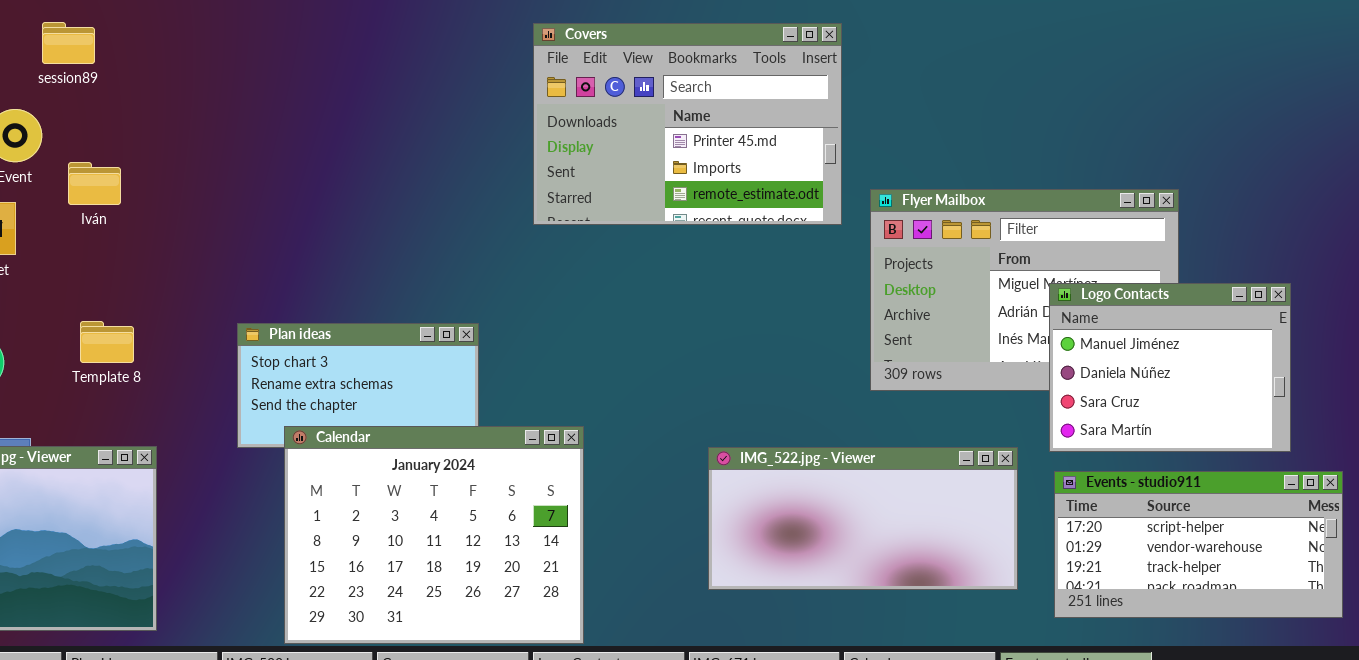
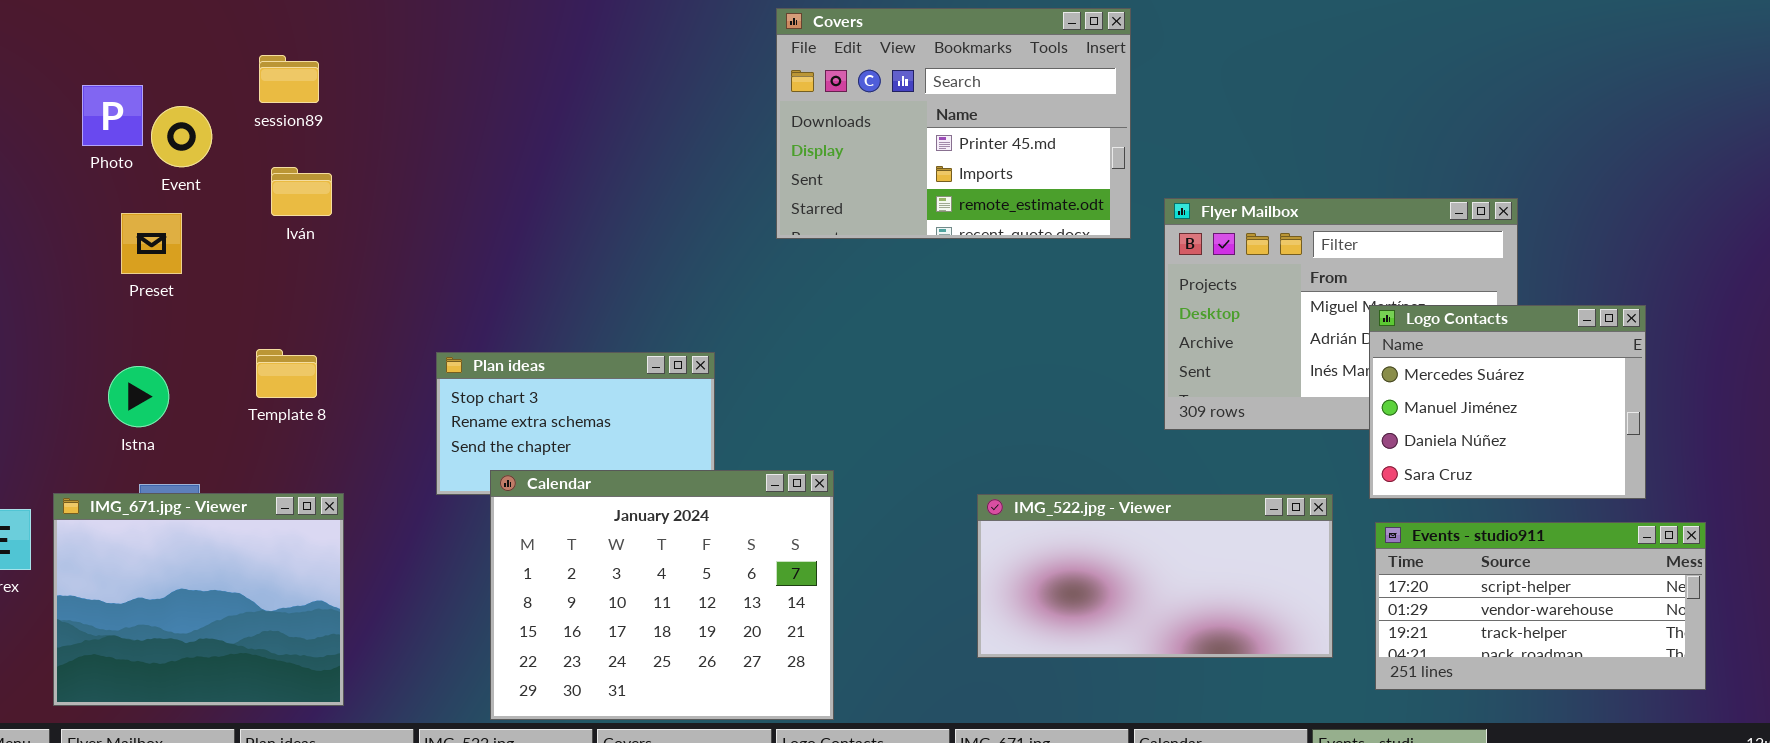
session89: [42,22,95,64] -> [259,55,319,103], moved
Iván: [68,162,121,205] -> [271,167,332,216], moved
Logo Contacts: [1049,283,1291,452] -> [1369,305,1646,499], scrolled up 1 row

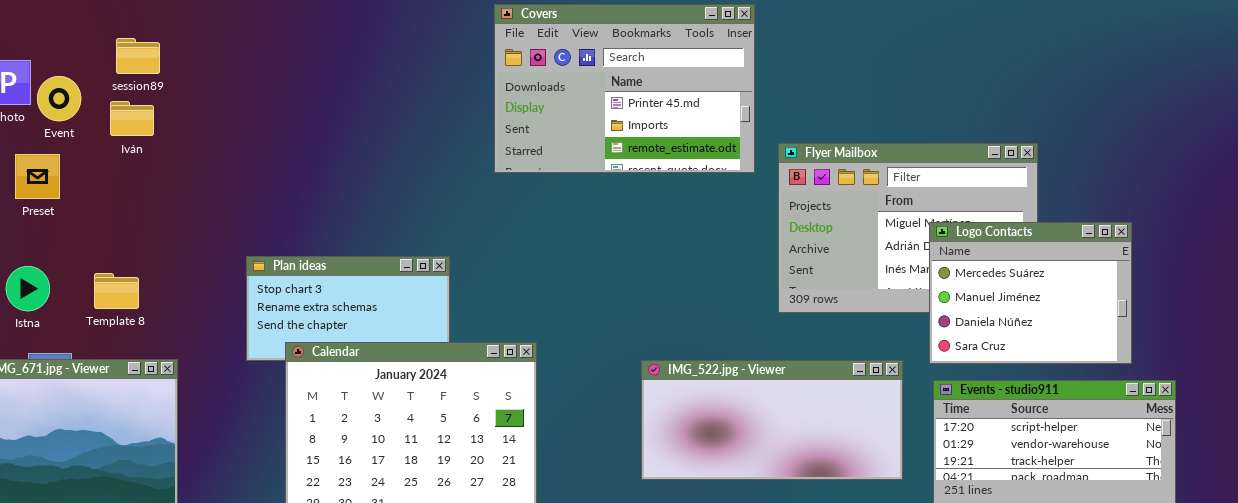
Iván: [271,167,332,216] -> [110,101,154,136], moved
Template 8: [256,349,317,398] -> [94,273,139,309], moved

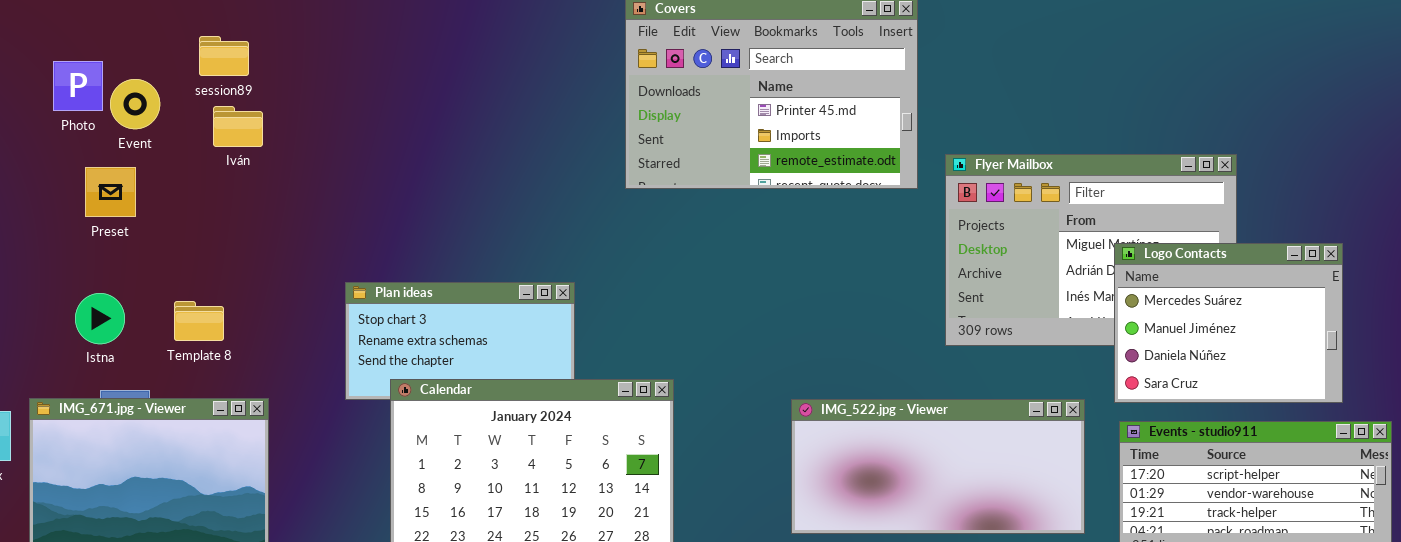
Iván: [110,101,154,136] -> [213,106,263,147], moved

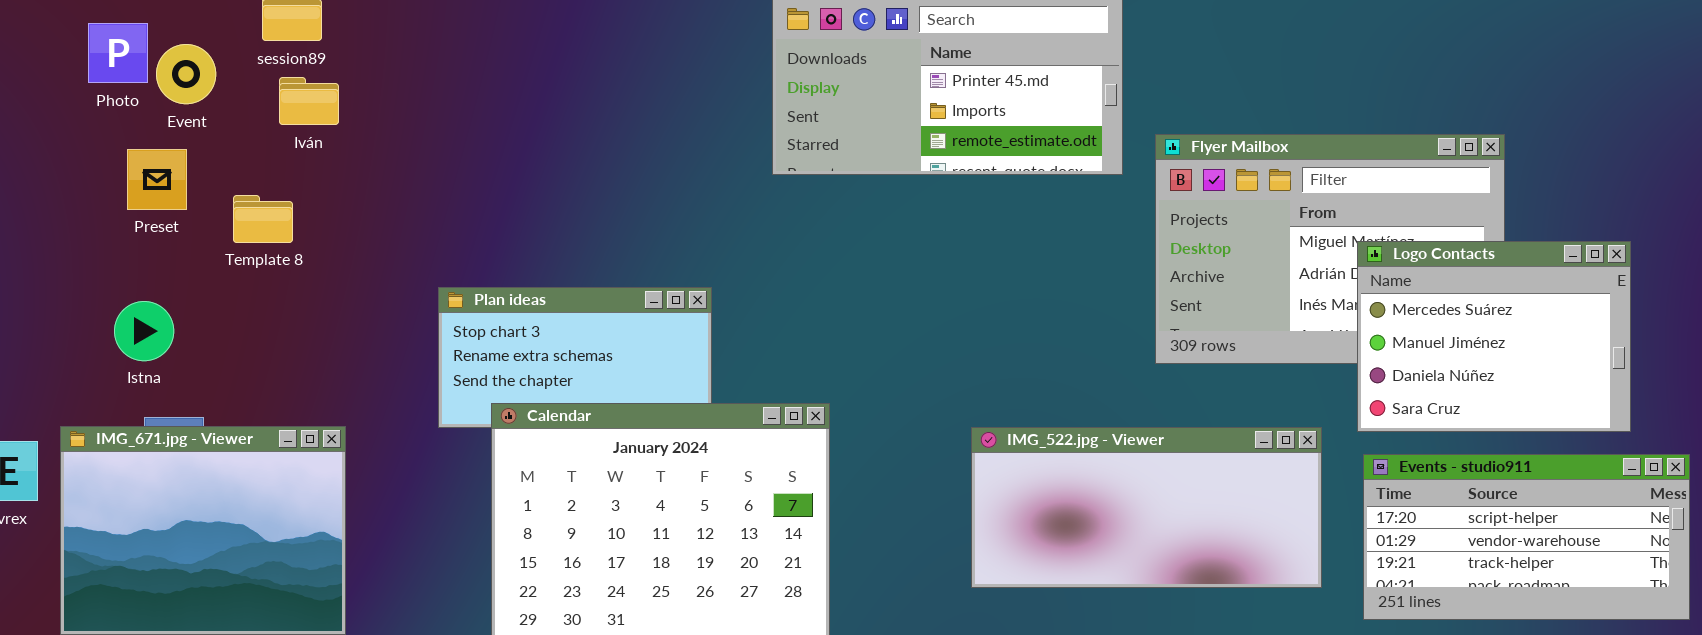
Template 8: [174,301,224,341] -> [233,195,293,243], moved

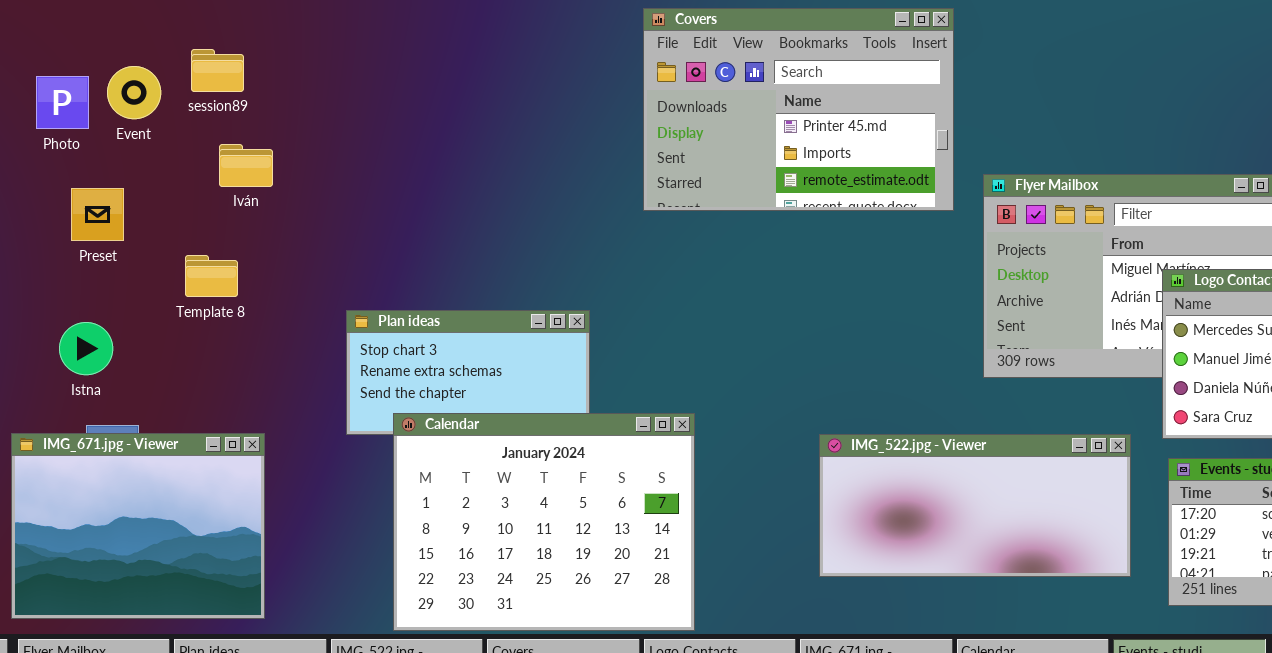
Event: [156,44,216,104] -> [107,66,161,119], moved
Iván: [279,77,339,125] -> [219,144,273,187], moved
Template 8: [233,195,293,243] -> [185,255,238,297], moved

